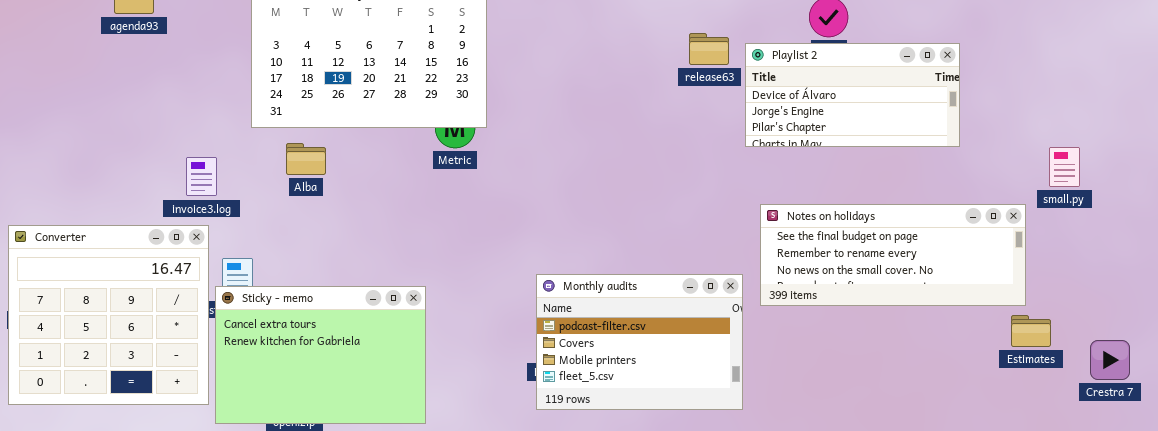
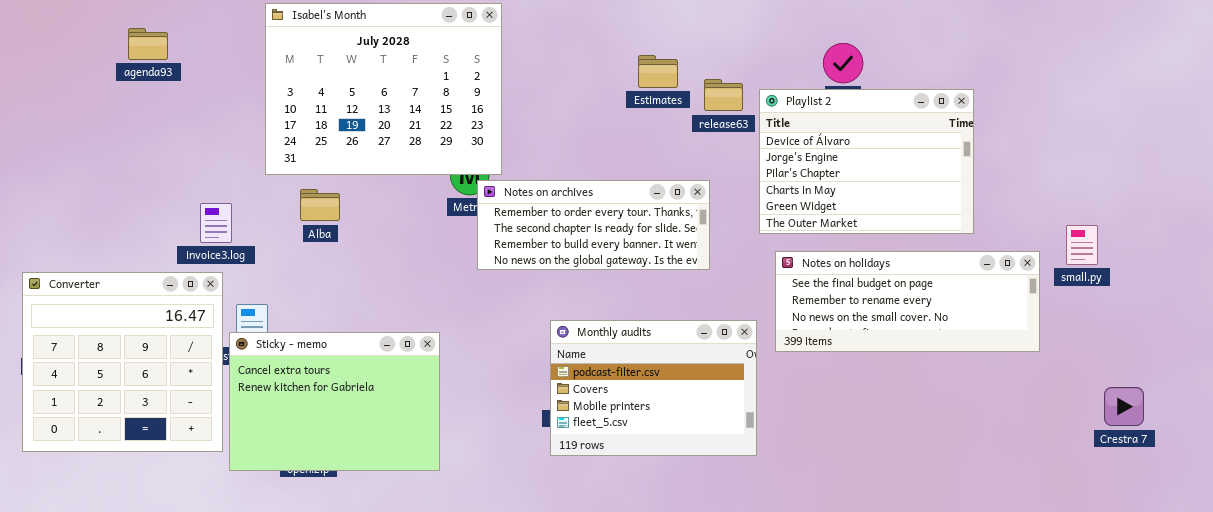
Playlist 2: [745,43,960,147] -> [759,89,974,234], resized
Notes on archives: none -> [477,180,710,270], opened
small.py: [1049,147,1080,187] -> [1066,225,1098,265], moved
Estimates: [1011,315,1051,347] -> [638,55,678,88], moved

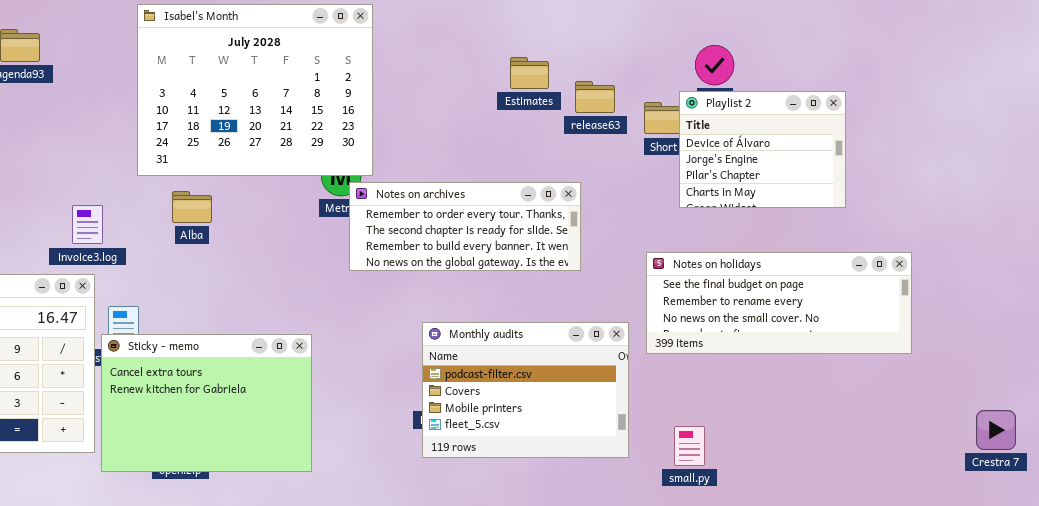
Playlist 2: [759,89,974,234] -> [679,91,846,208], resized
small.py: [1066,225,1098,265] -> [674,426,705,466], moved
Crestra 7: [1104,387,1144,426] -> [976,410,1016,450], moved

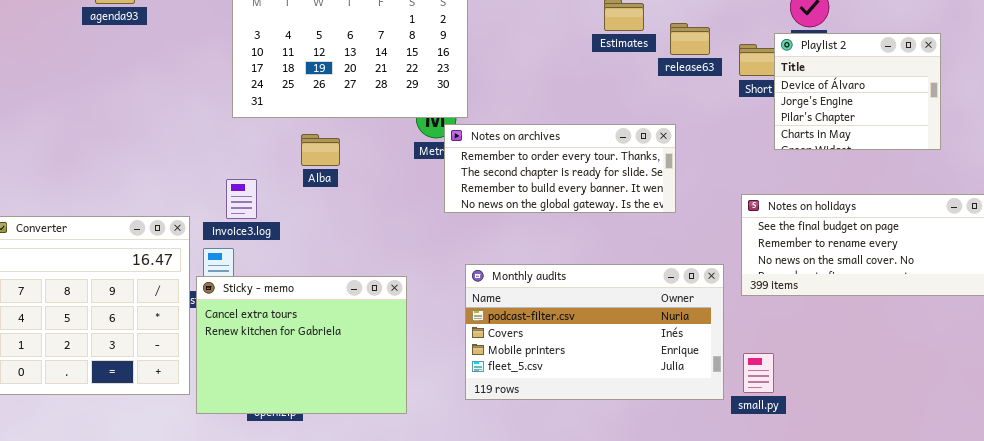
Alba: [172,191,212,223] -> [301,134,340,166], moved
invoice3.log: [72,205,103,244] -> [226,179,257,219], moved
Monthly audits: [422,322,629,458] -> [465,264,724,400], resized
small.py: [674,426,705,466] -> [743,353,774,393], moved

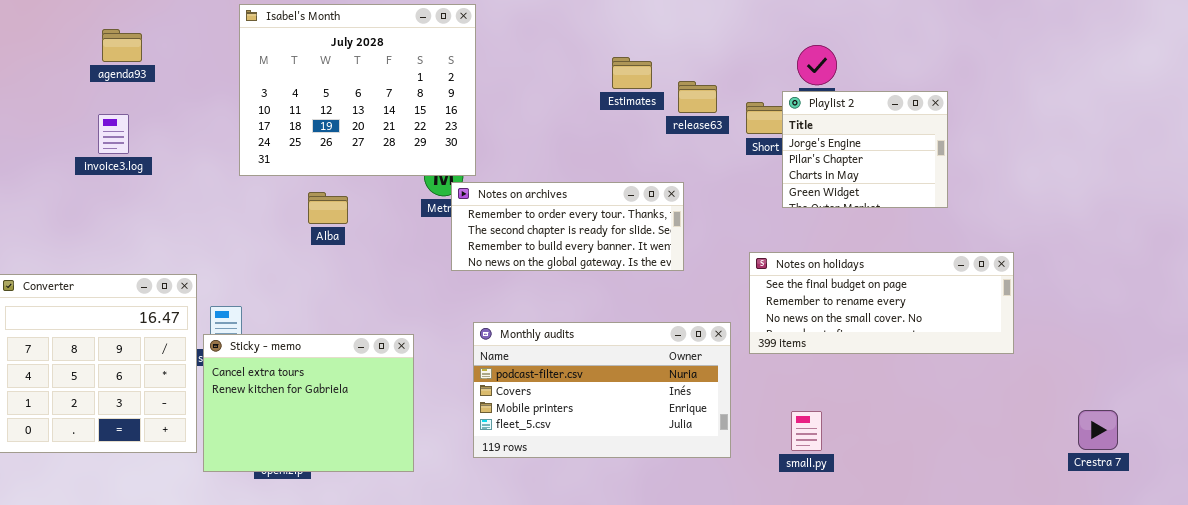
Playlist 2: [774,33,941,150] -> [782,91,948,208], scrolled down 1 row
invoice3.log: [226,179,257,219] -> [98,114,129,154], moved
small.py: [743,353,774,393] -> [791,411,822,451], moved

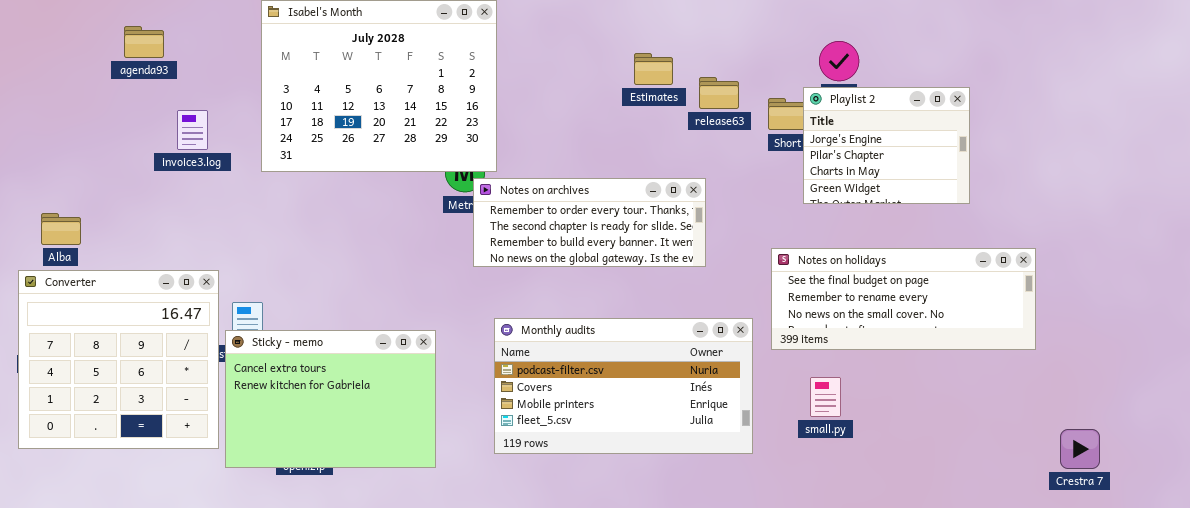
invoice3.log: [98,114,129,154] -> [177,110,208,150], moved
Alba: [308,192,348,224] -> [41,213,81,245], moved
Crestra 7: [1078,410,1118,450] -> [1060,429,1100,469], moved
small.py: [791,411,822,451] -> [810,377,841,417], moved

